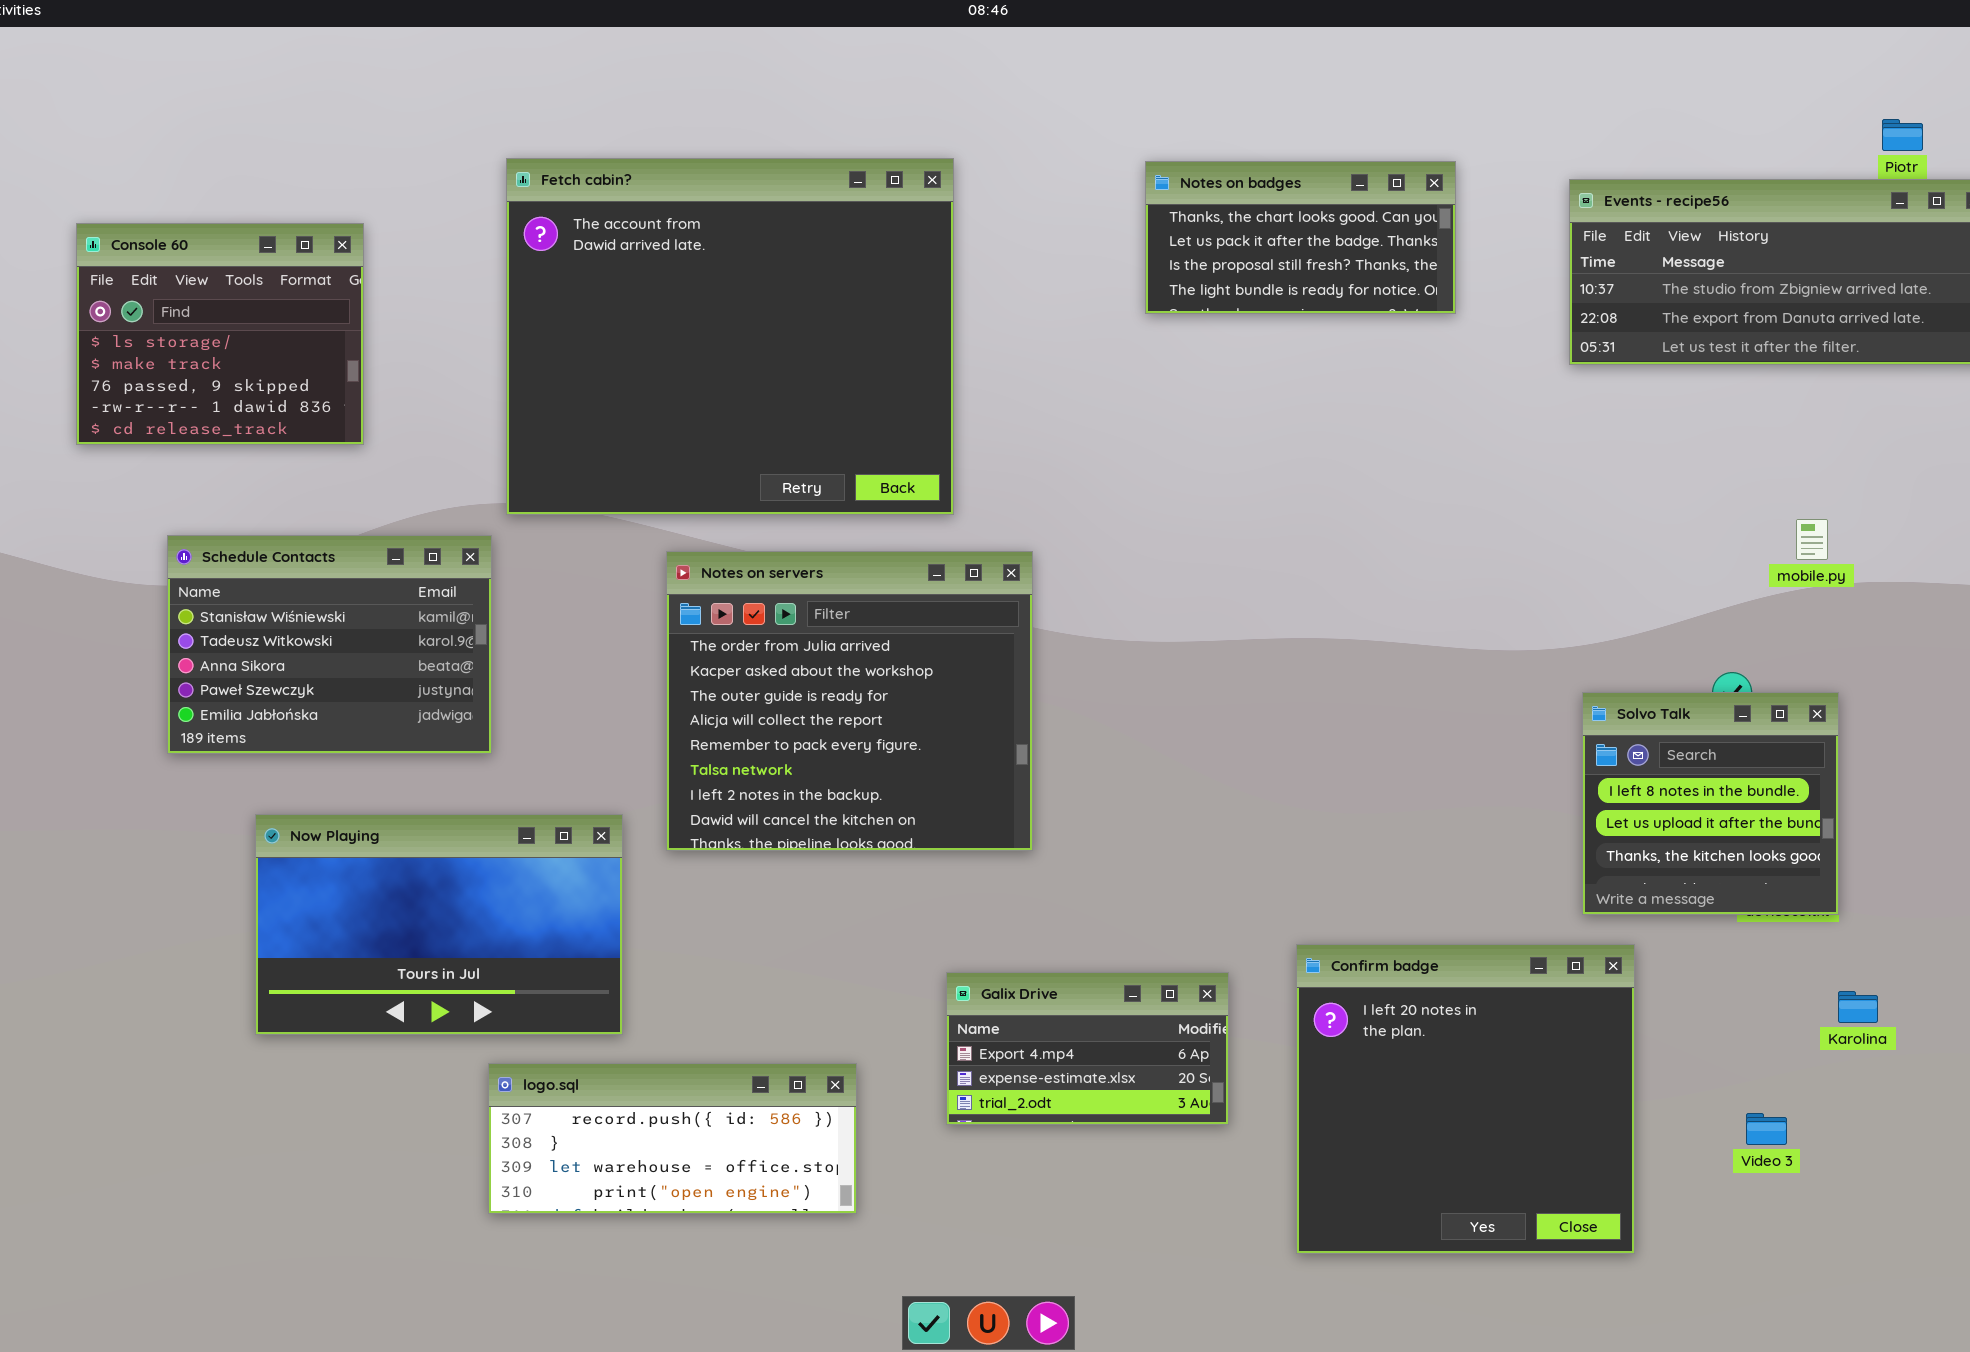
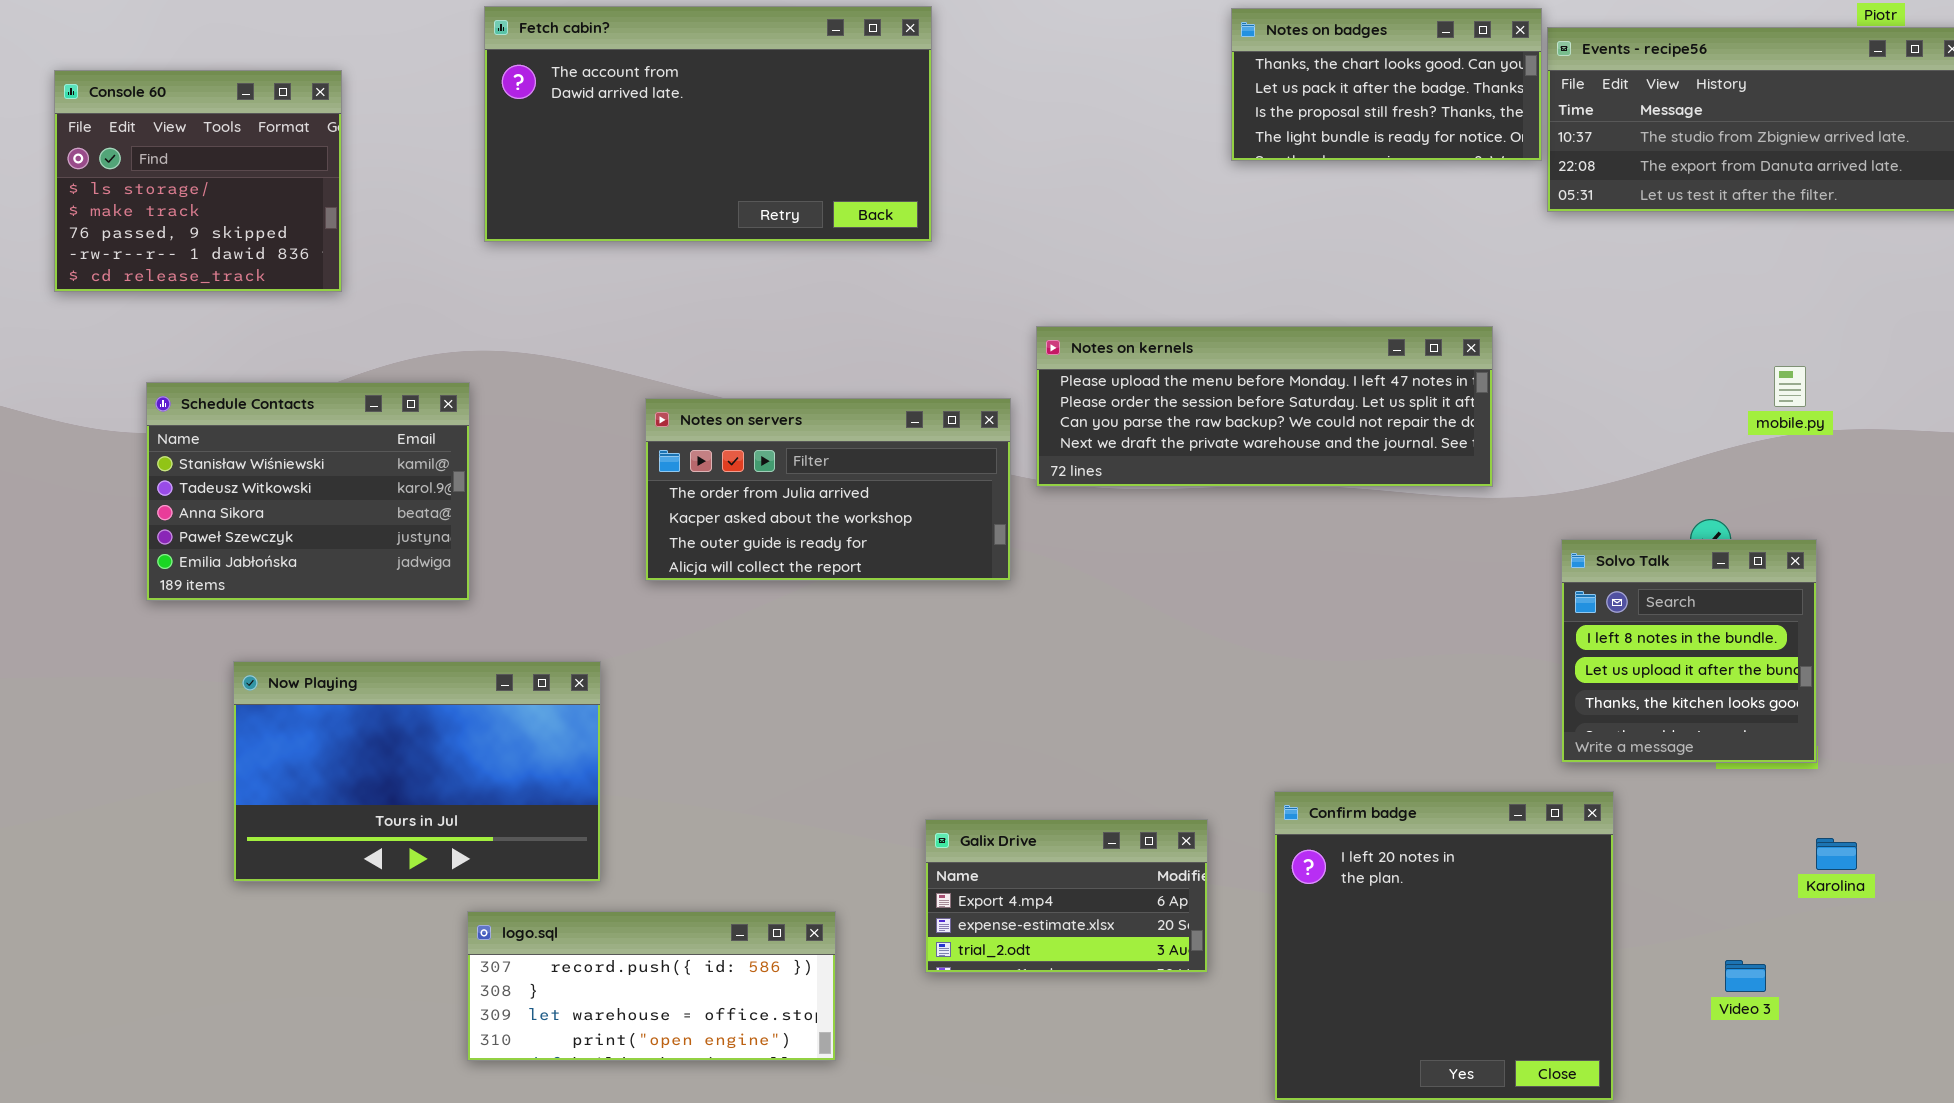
Fetch cabin?: [506,158,954,515] -> [484,6,932,242], resized
Notes on badges: [1145,161,1456,314] -> [1231,8,1542,161], moved
Notes on kernels: none -> [1036,326,1493,487], opened
Notes on servers: [666,551,1033,851] -> [645,398,1011,581], resized

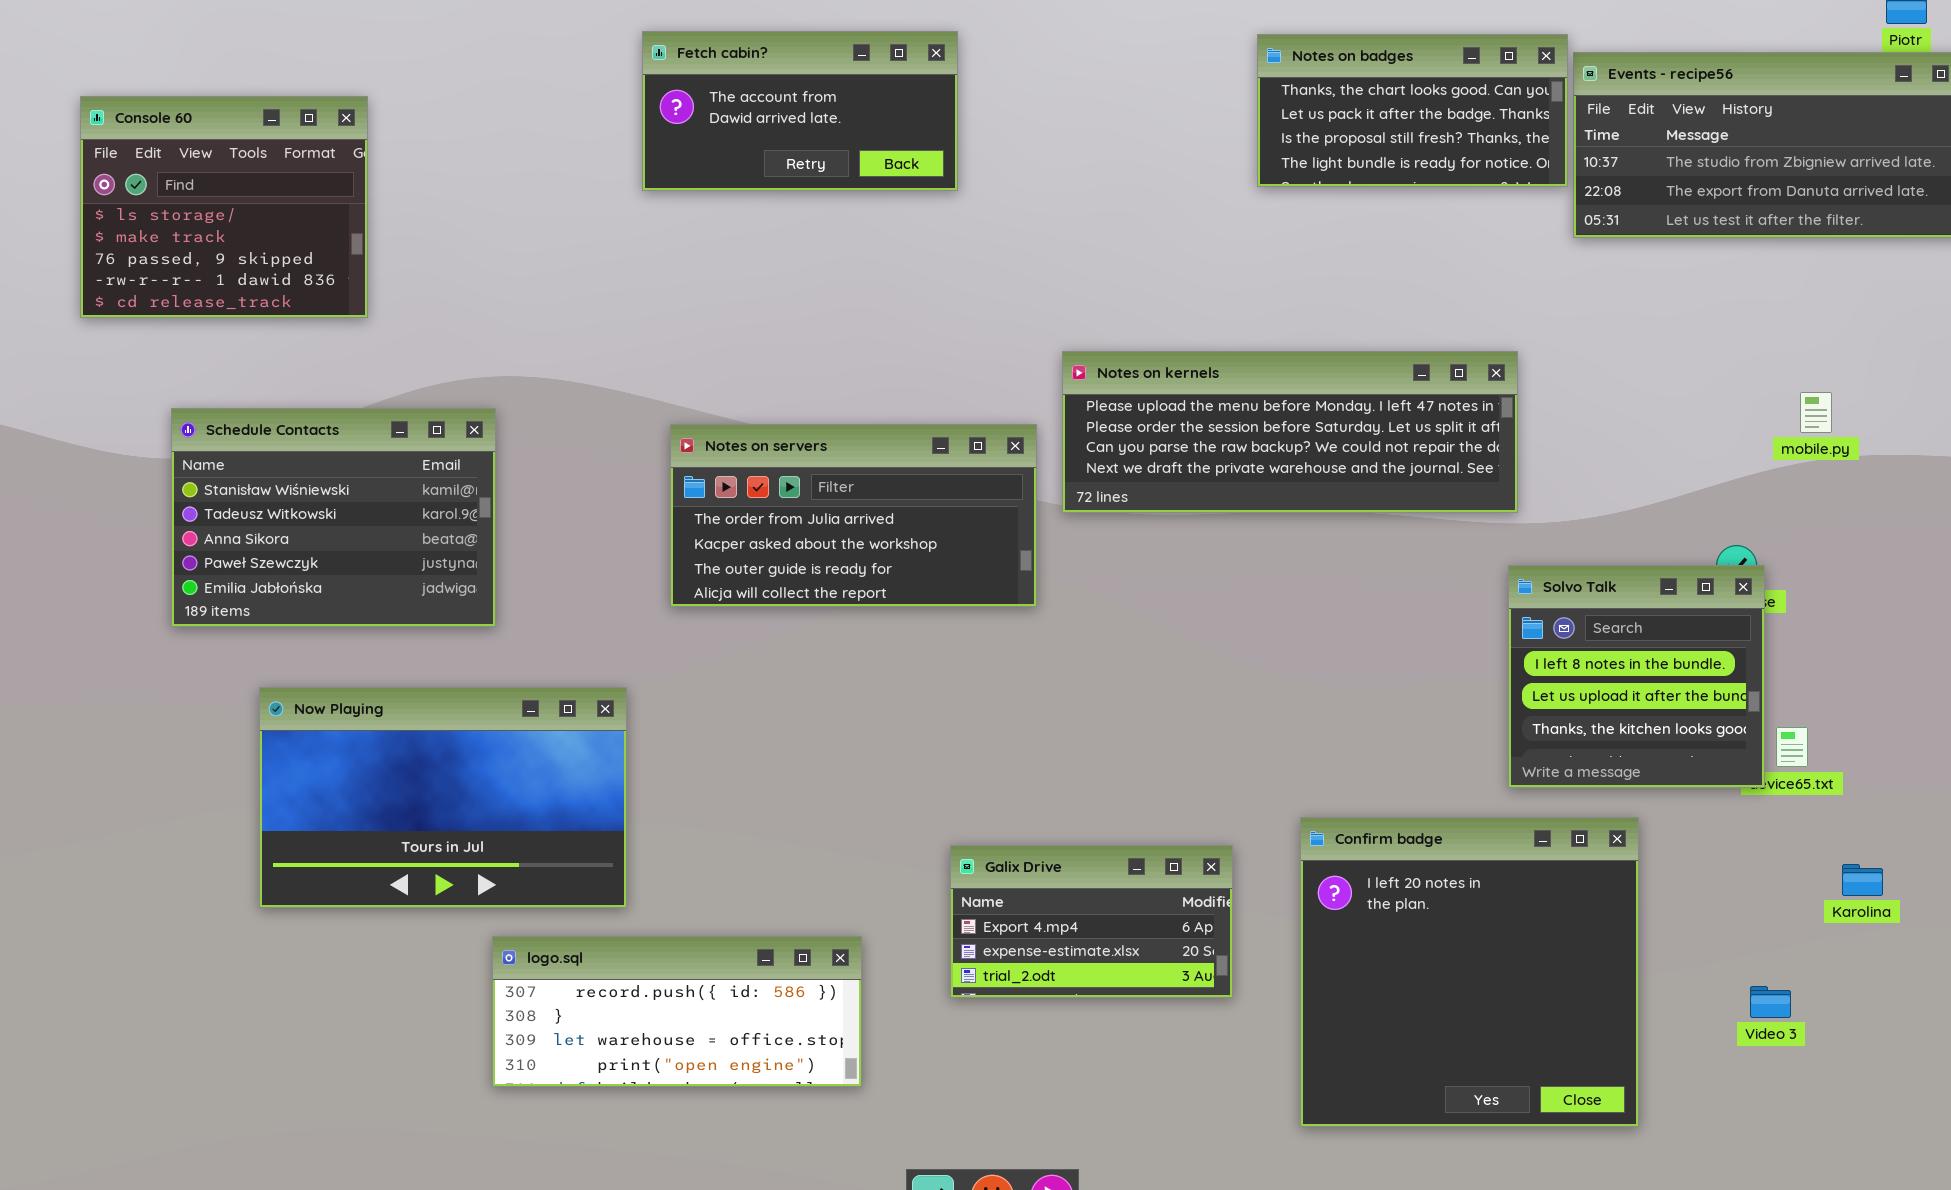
Fetch cabin?: [484,6,932,242] -> [642,31,958,191], resized
Solvo Talk: [1561,539,1817,763] -> [1508,565,1765,788], moved

